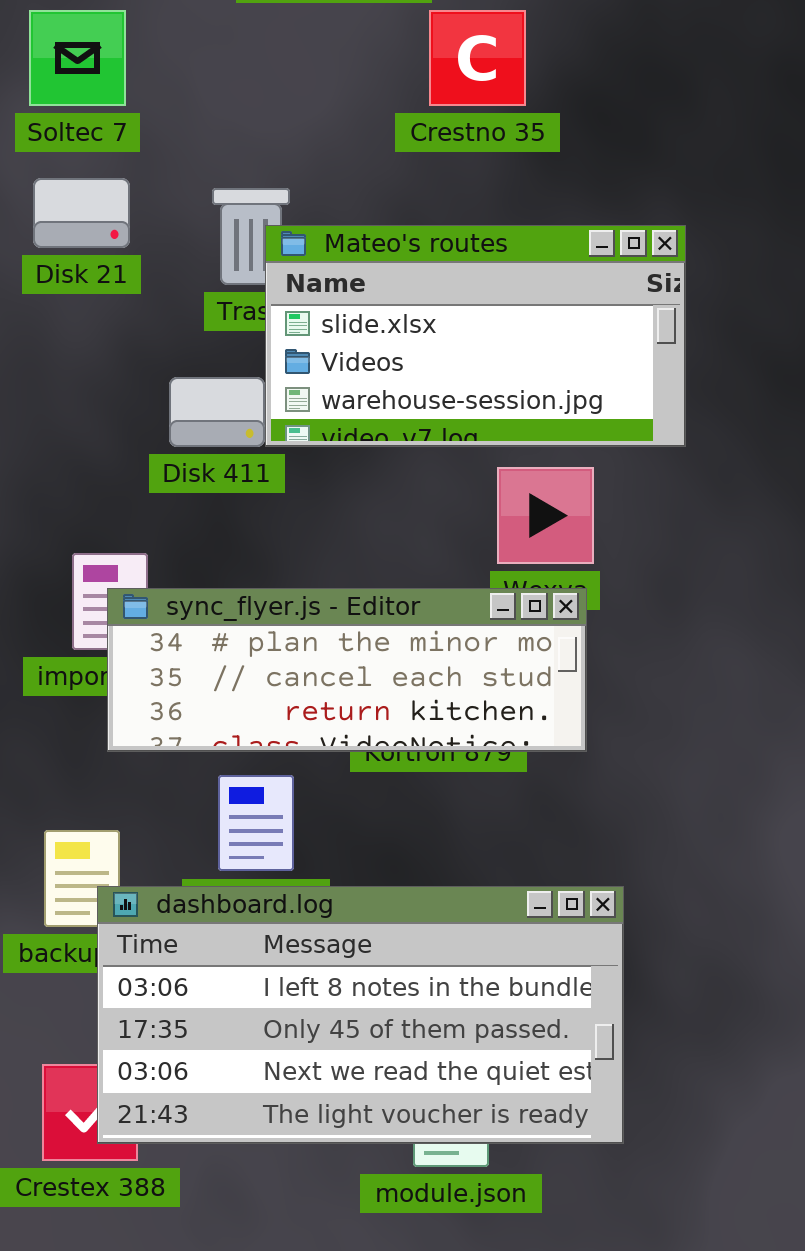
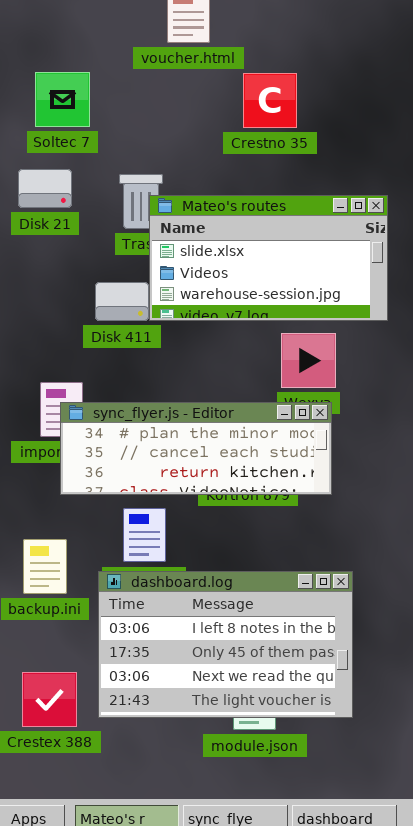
Soltec 7: [29,10,126,106] -> [35,72,90,127], moved
dashboard.log: [97,886,624,1144] -> [98,571,353,718], resized

